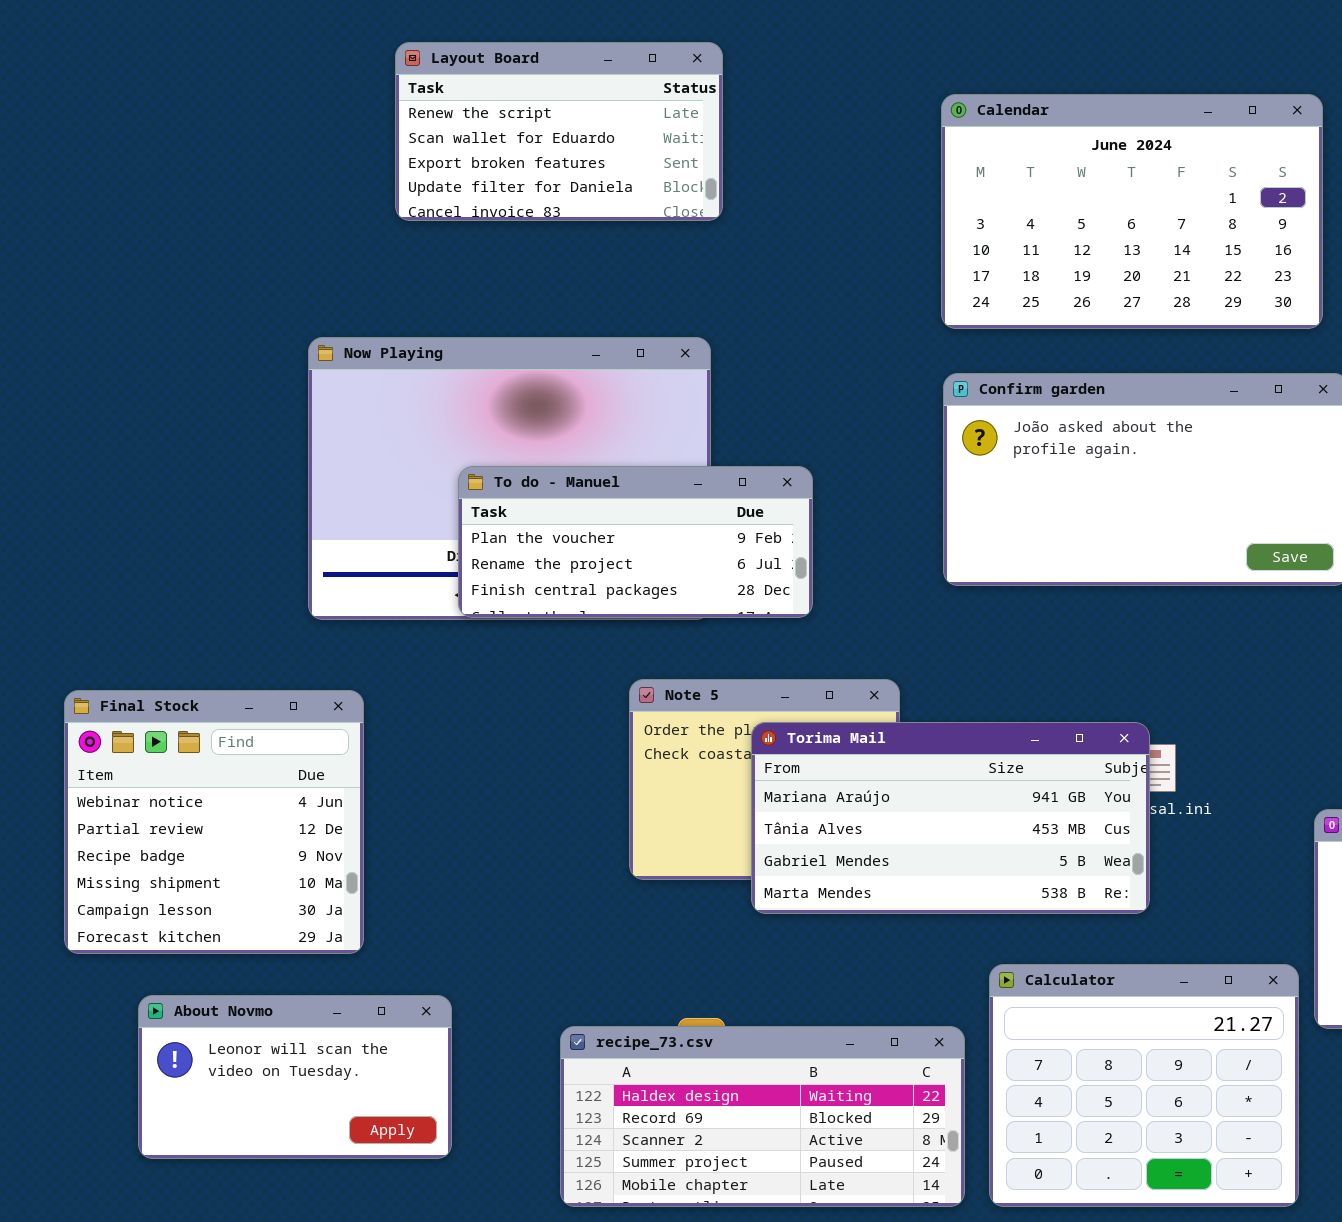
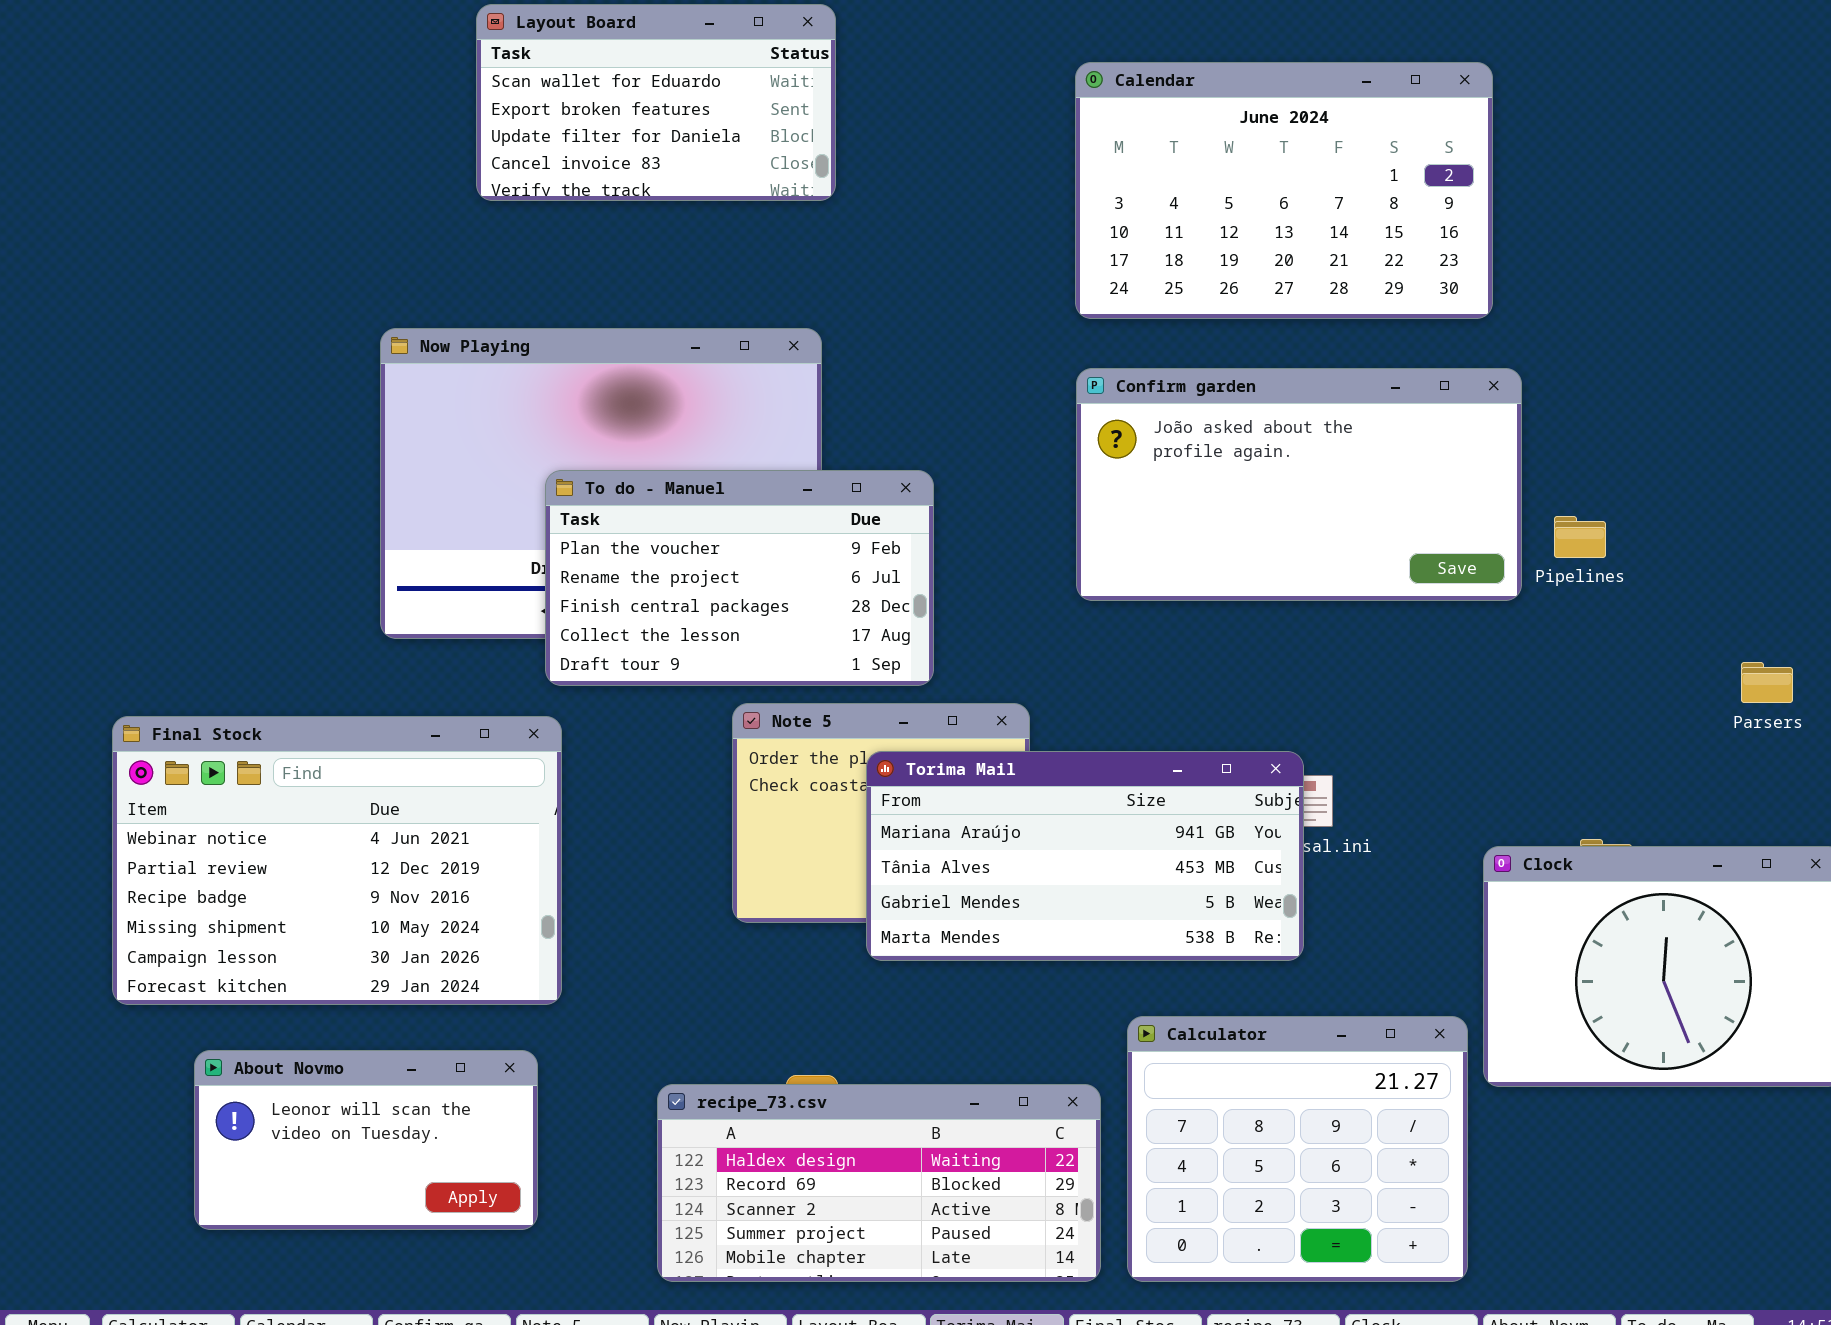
Layout Board: [395,42,723,221] -> [476,4,836,201], scrolled down 1 row
To do - Manuel: [458,466,813,618] -> [545,470,934,686], resized
Final Stock: [64,690,364,954] -> [112,716,562,1005], resized

